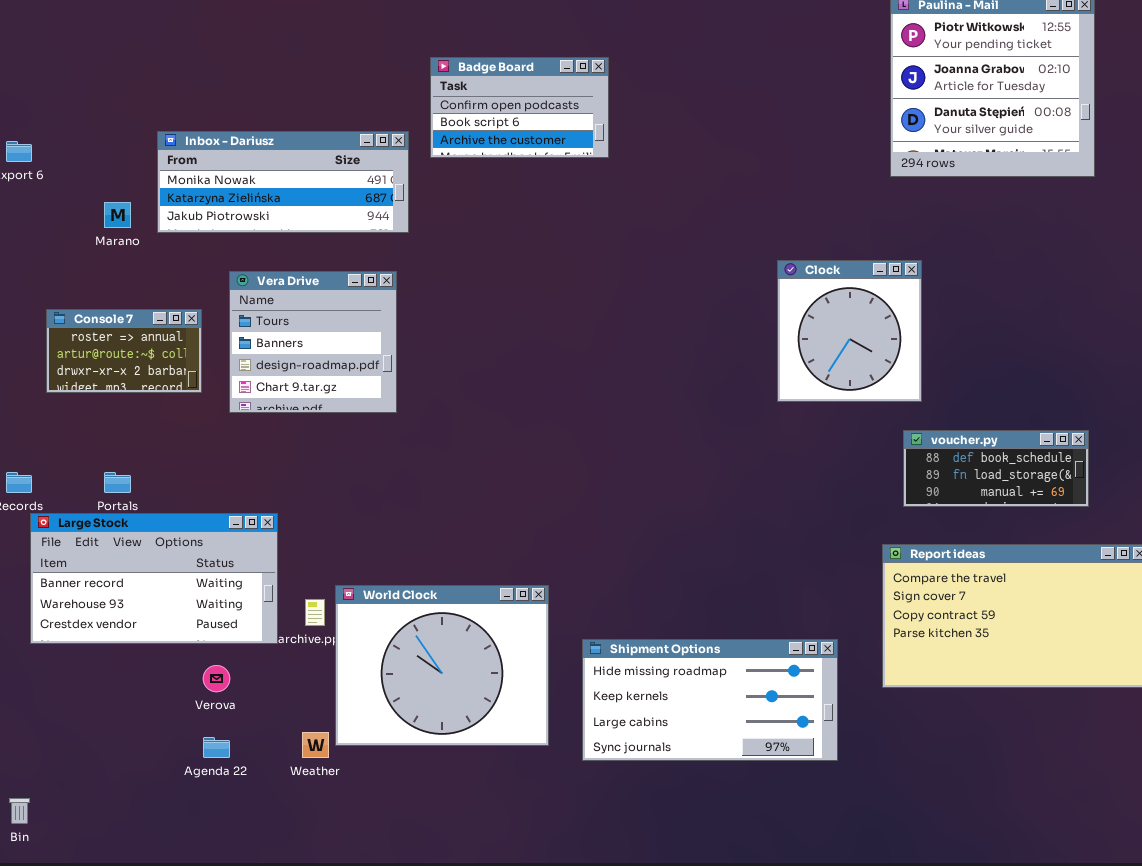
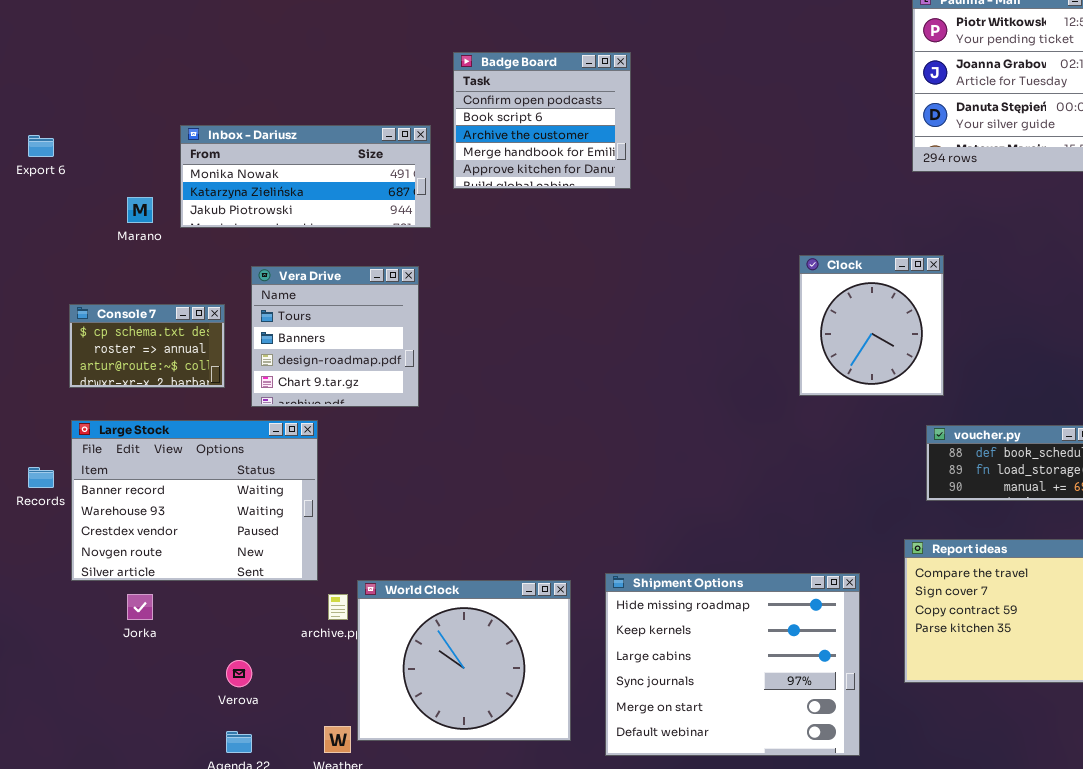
Badge Board: [430,57,609,158] -> [453,52,631,189], resized
Console 7: [46,309,202,393] -> [69,304,225,388], scrolled up 1 row
Large Stock: [30,513,278,644] -> [71,420,318,581], moved, resized
Shipment Options: [582,639,838,761] -> [605,573,860,756], resized

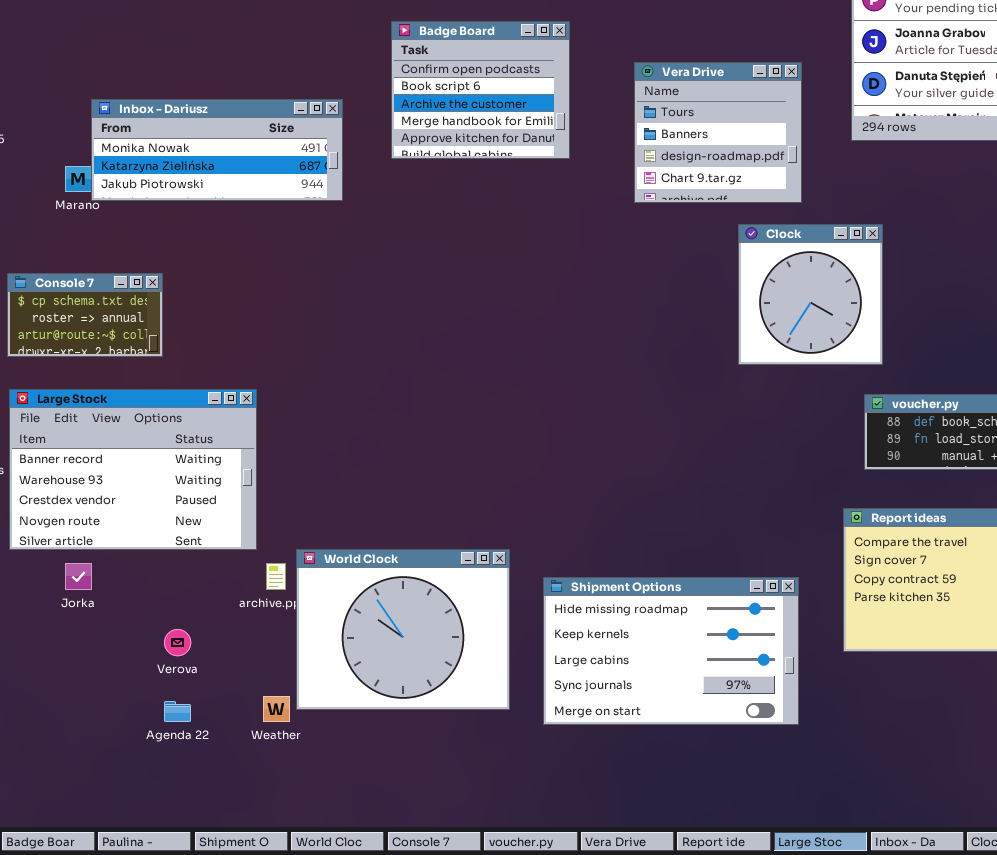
Inbox - Dariusz: [180,125,431,228] -> [91,99,343,201], moved
Vera Drive: [251,266,419,407] -> [634,62,802,203], moved
Shipment Options: [605,573,860,756] -> [543,577,799,725], resized

